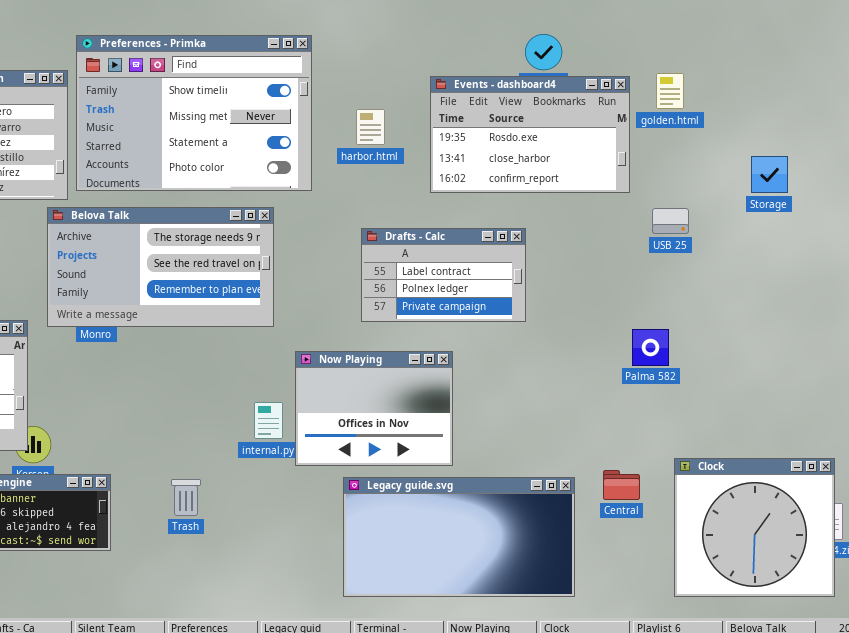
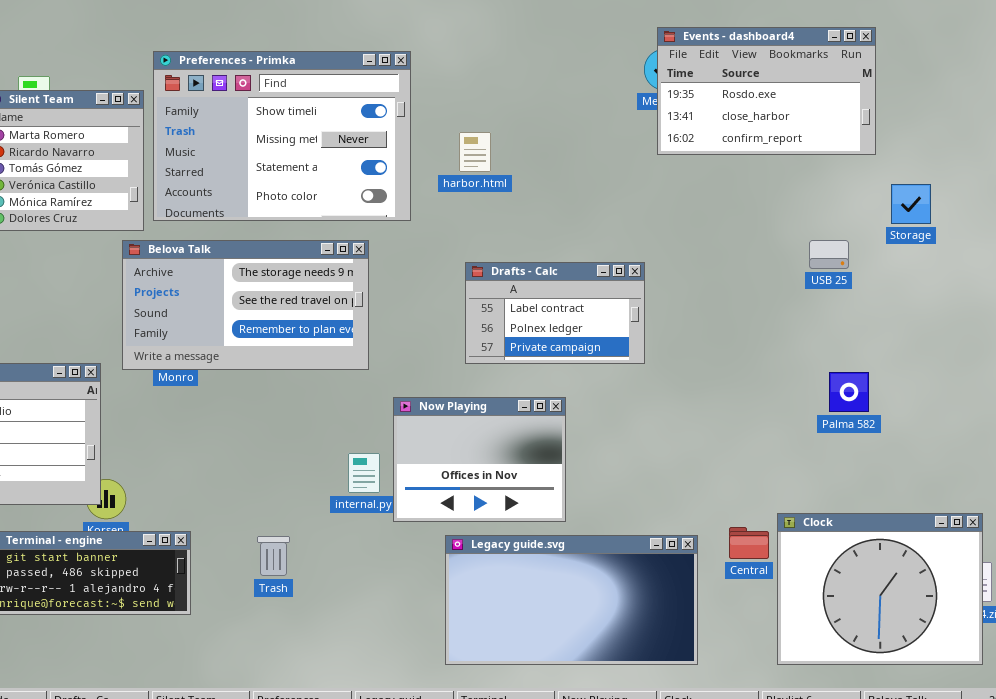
Events - dashboard4: [430,76,630,193] -> [657,27,876,155], moved
USB 25: [652,208,689,234] -> [809,240,849,269], moved
Palma 582: [632,329,669,366] -> [829,372,869,412], moved
Clock: [674,458,835,597] -> [777,513,983,665], resized

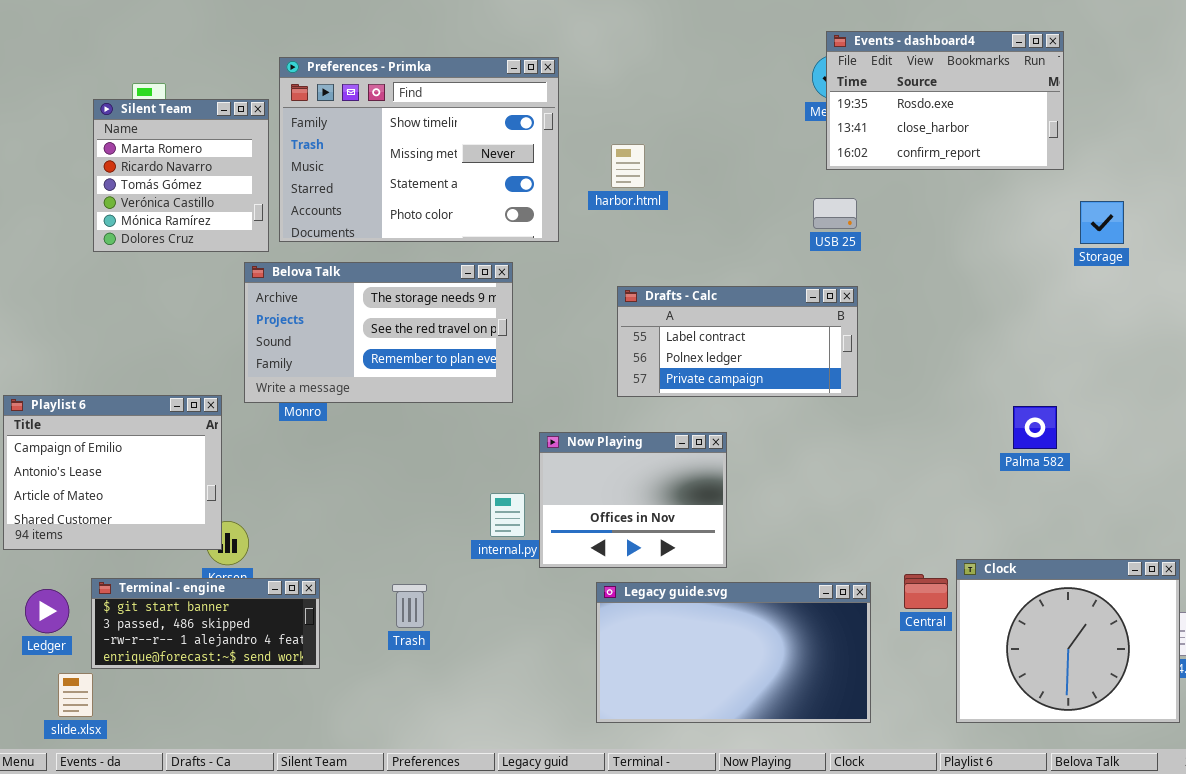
USB 25: [809,240,849,269] -> [813,198,857,229], moved
Drafts - Calc: [465,262,645,364] -> [617,286,858,397], resized

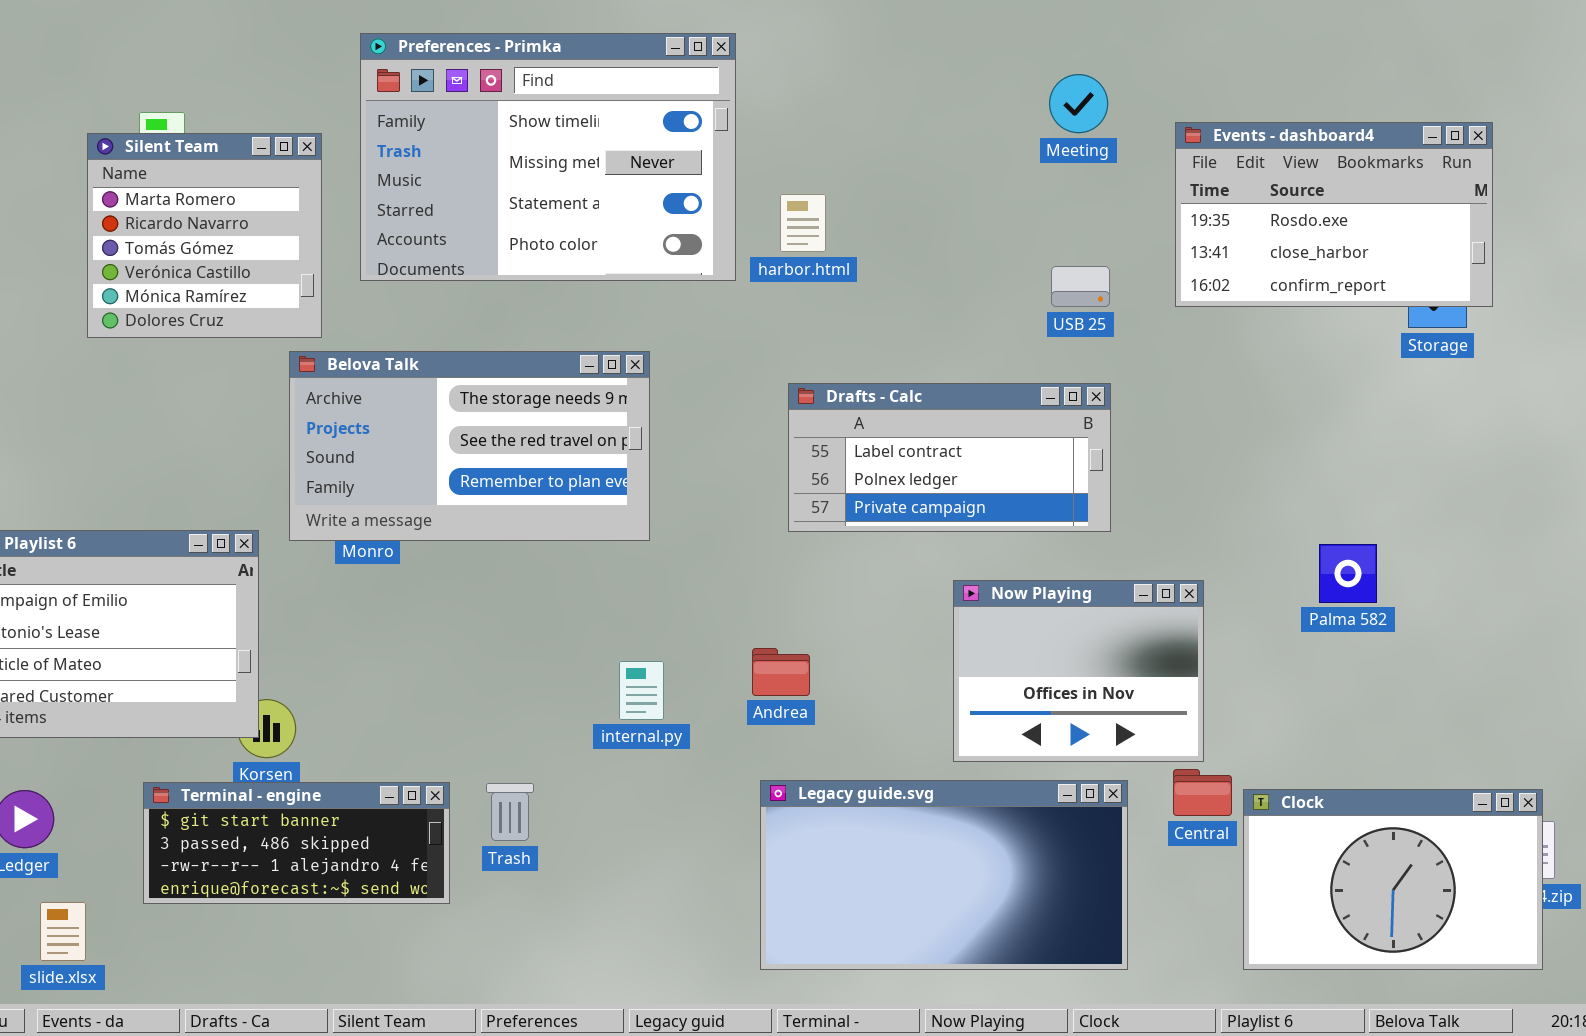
Events - dashboard4: [826,31,1064,170] -> [1175,122,1493,307], moved
Preferences - Primka: [279,57,559,242] -> [360,33,736,281], moved
Now Playing: [539,432,727,568] -> [953,580,1204,762], moved
Clock: [956,559,1180,723] -> [1243,789,1543,970], resized
Terminal - engine: [91,578,320,669] -> [143,782,450,904], moved

